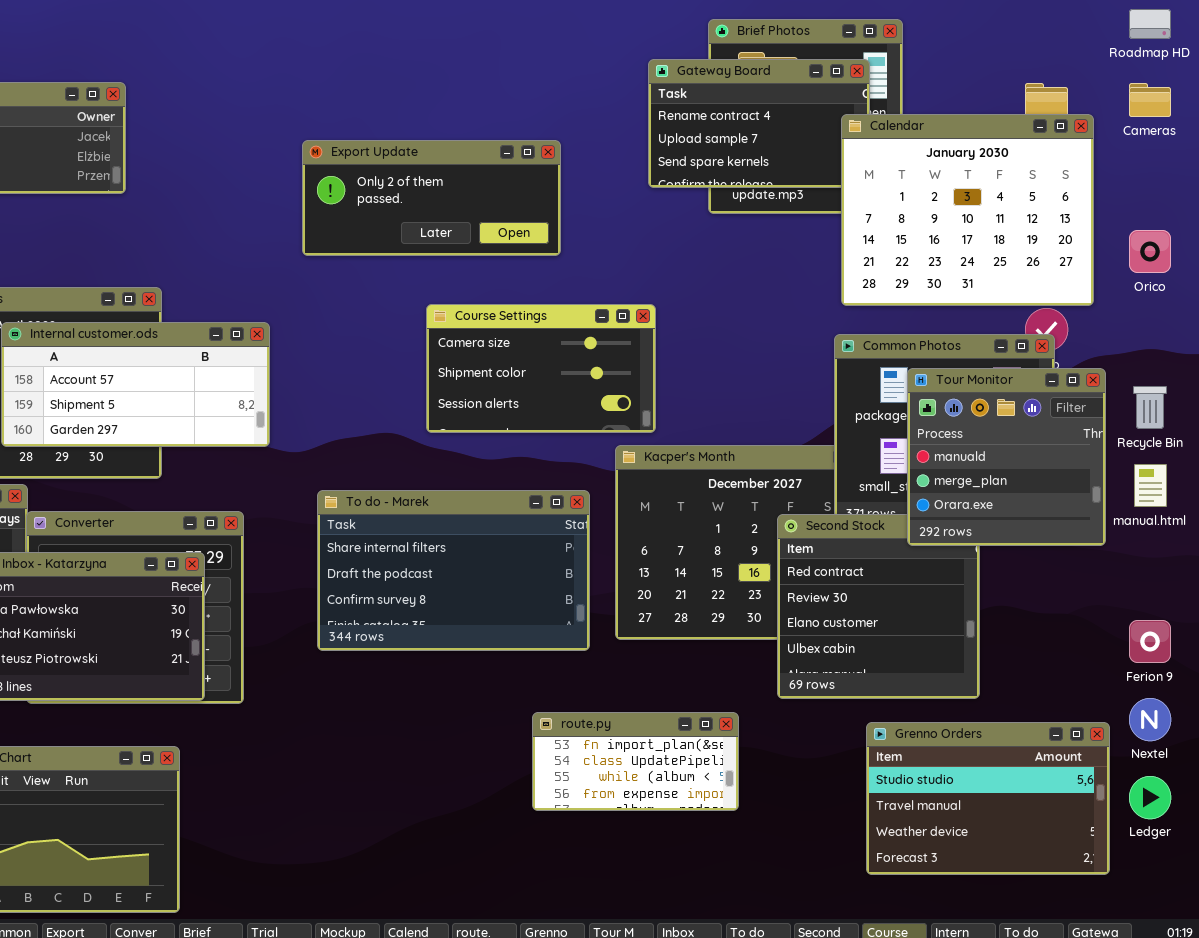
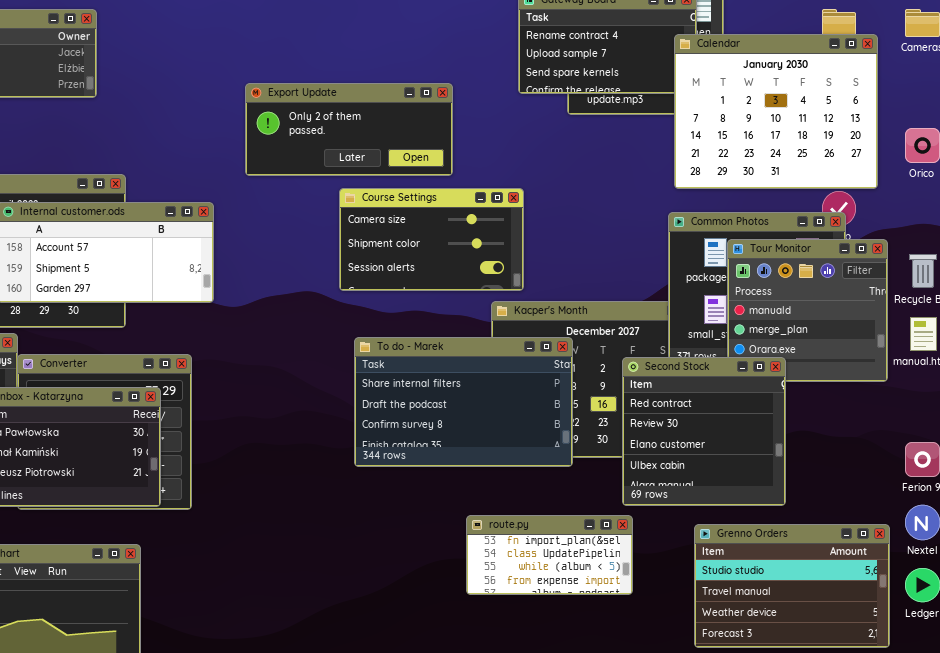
Export Update: [302,140,561,256] -> [245,83,453,176], moved
To do - Marek: [317,490,590,651] -> [354,337,573,467], moved
Second Stock: [777,514,980,699] -> [622,357,786,506], raised
route.py: [532,712,739,811] -> [466,515,633,595], moved

